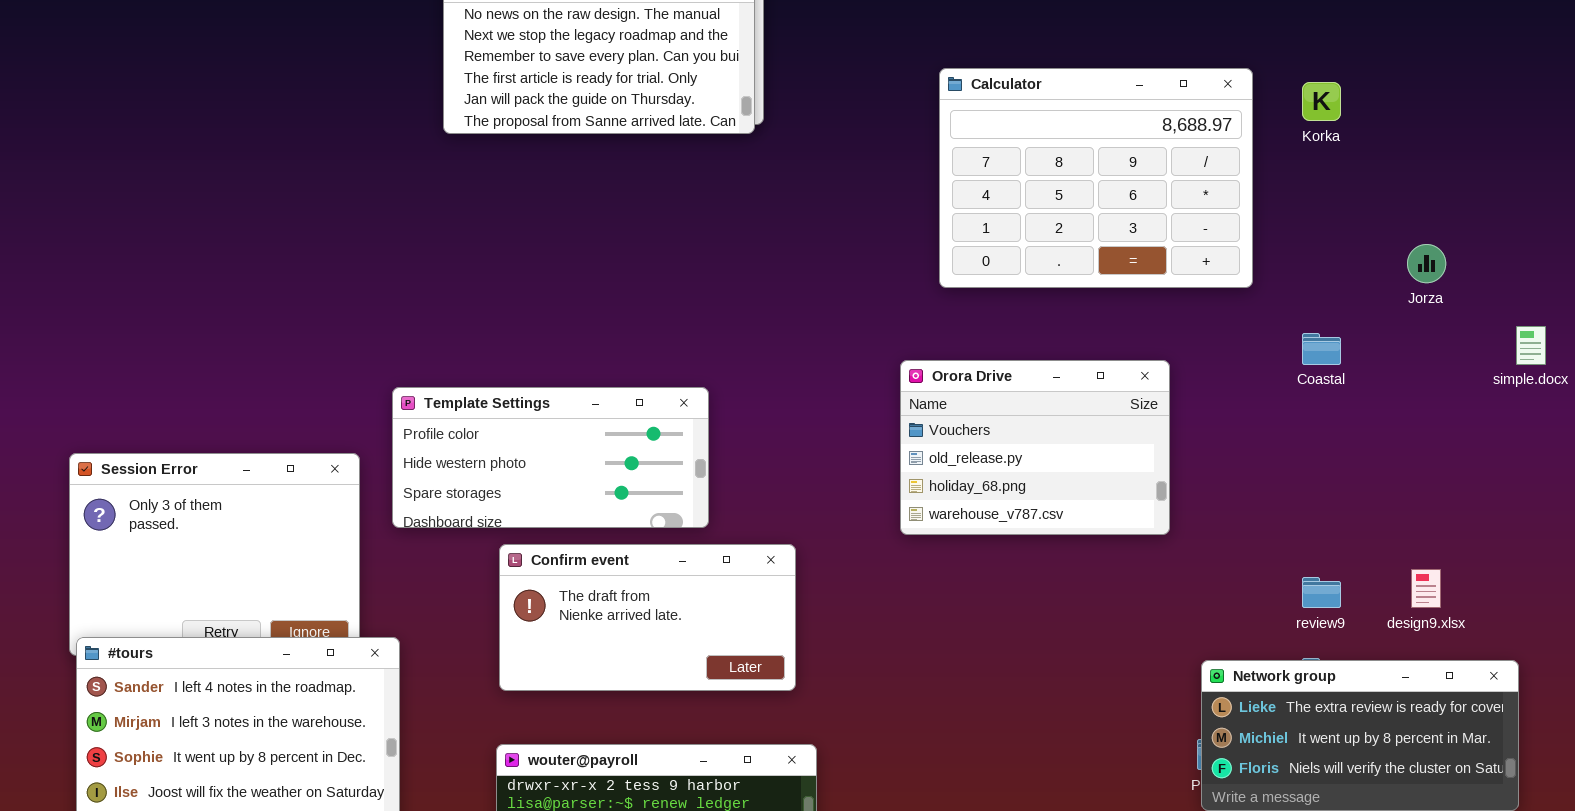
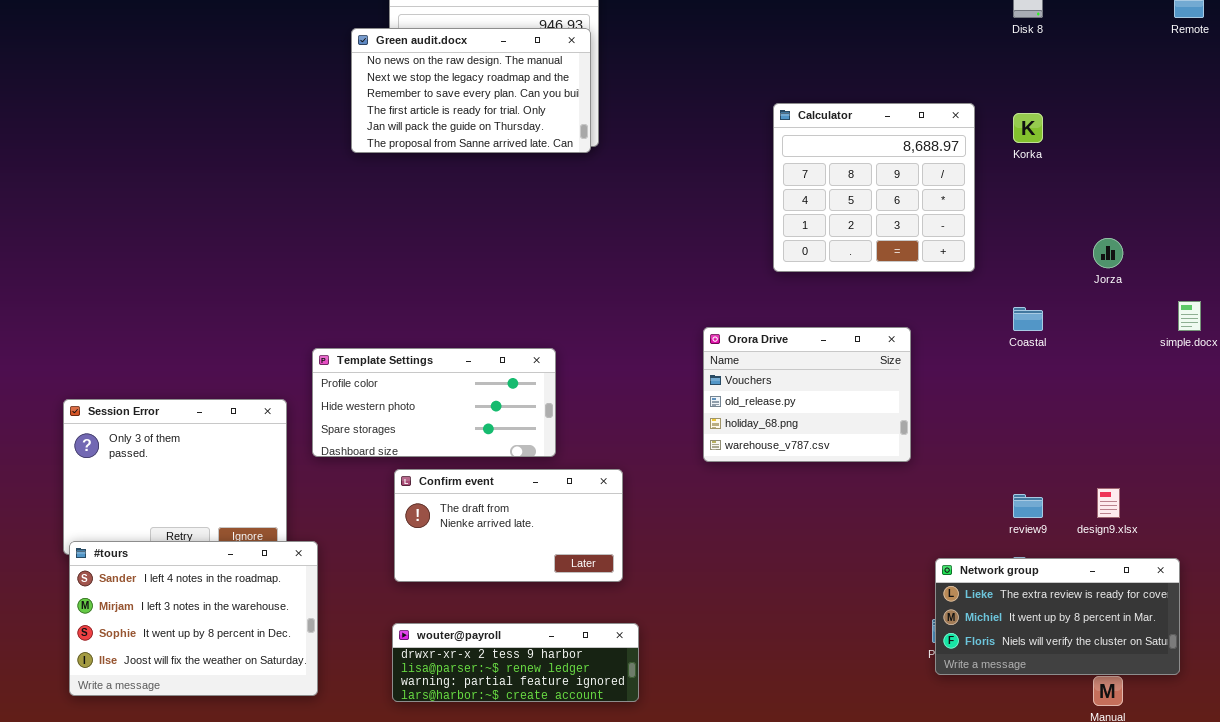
Calculator: [939,68,1253,288] -> [773,103,975,272], resized

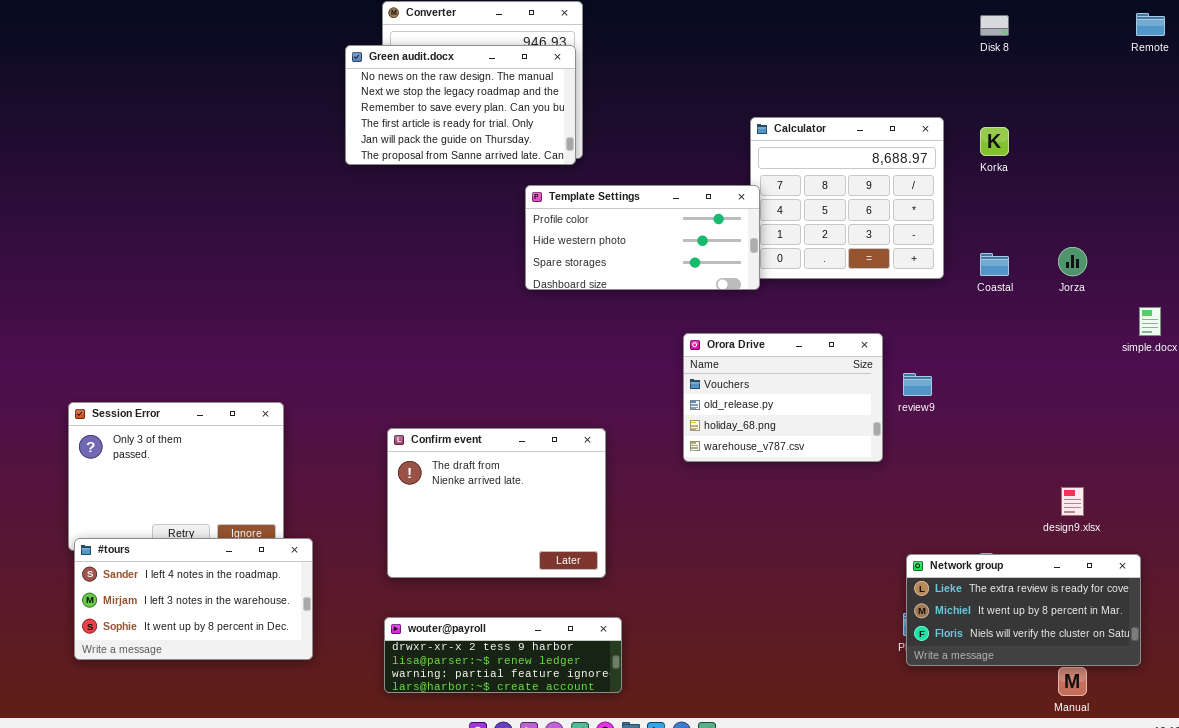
Coastal: [1013,307,1043,331] -> [980,253,1009,276], moved
Template Settings: [312,348,556,457] -> [525,185,760,290], moved
Confirm event: [394,469,623,582] -> [387,428,606,578], resized
review9: [1013,494,1043,518] -> [903,373,932,396], moved
#tours: [69,541,318,696] -> [74,538,313,660], resized

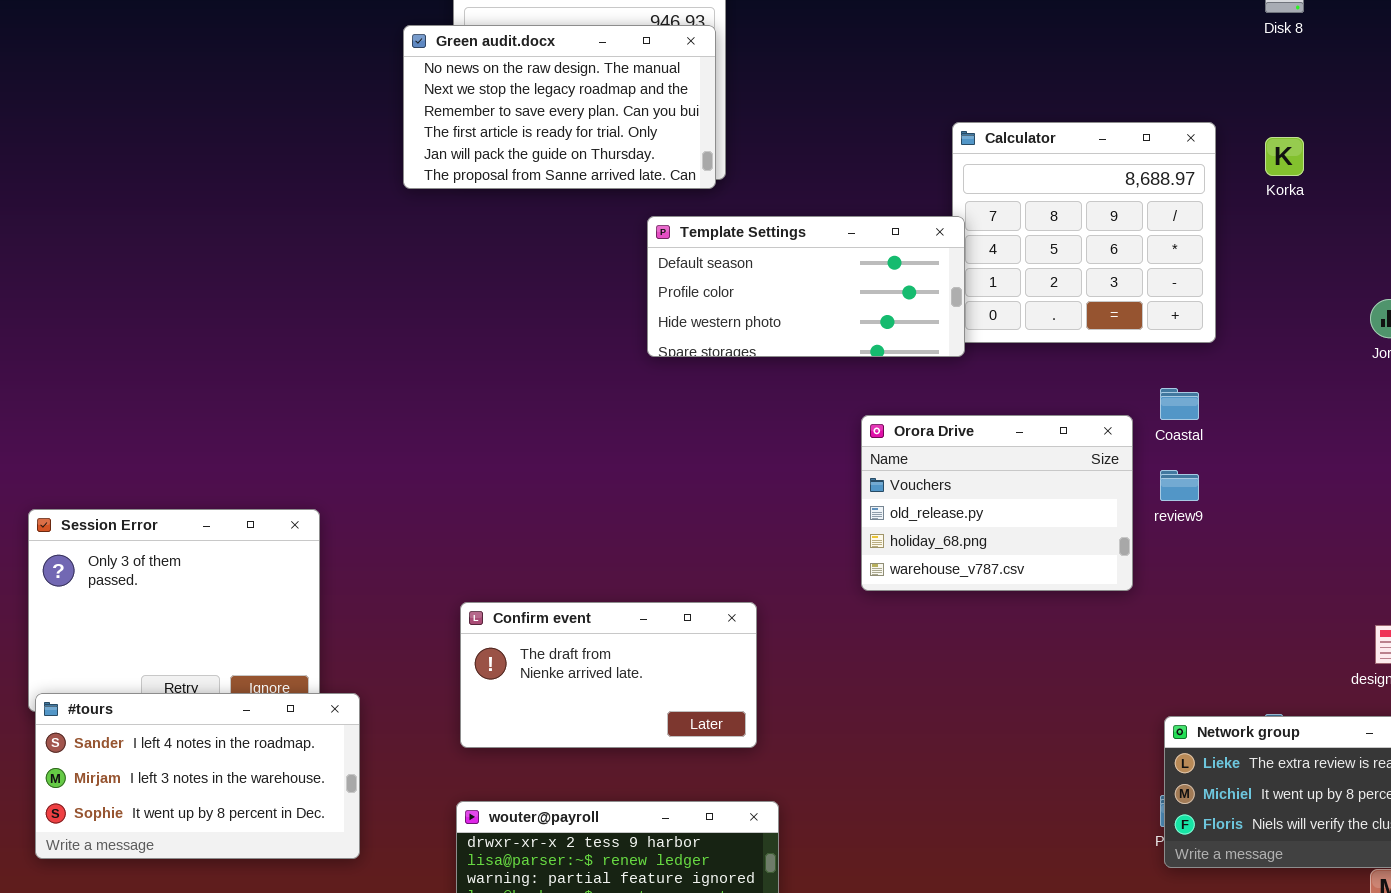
Template Settings: [525,185,760,290] -> [647,216,965,357], scrolled up 1 row
Coastal: [980,253,1009,276] -> [1160,388,1199,420], moved
Confirm event: [387,428,606,578] -> [460,602,757,748], resized

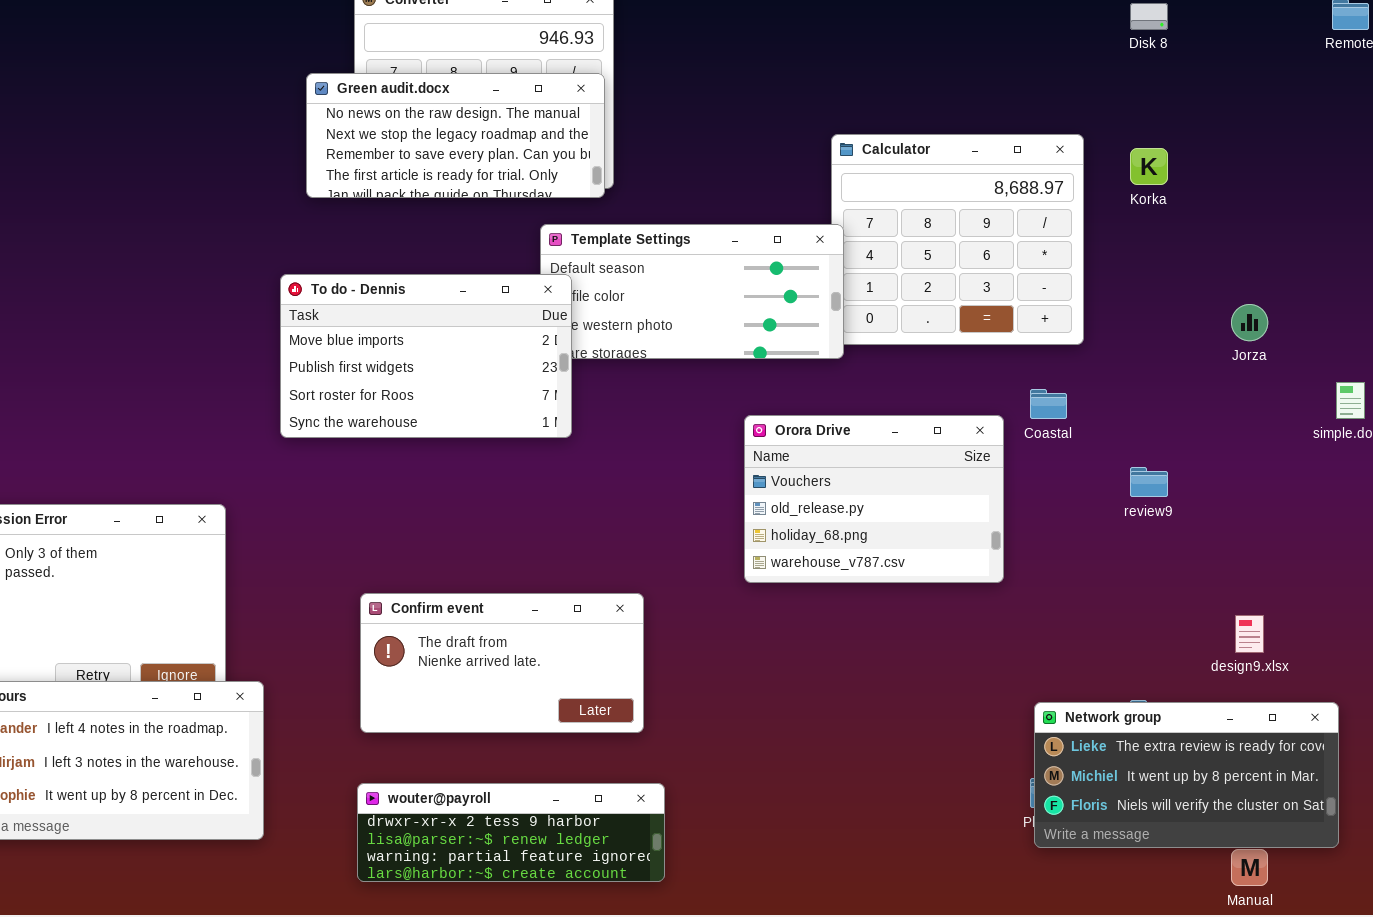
Green audit.docx: [403,25,716,189] -> [306,73,605,198], resized
To do - Dennis: none -> [280,274,572,438], opened
review9: [1160,470,1199,501] -> [1130,467,1168,497], moved

